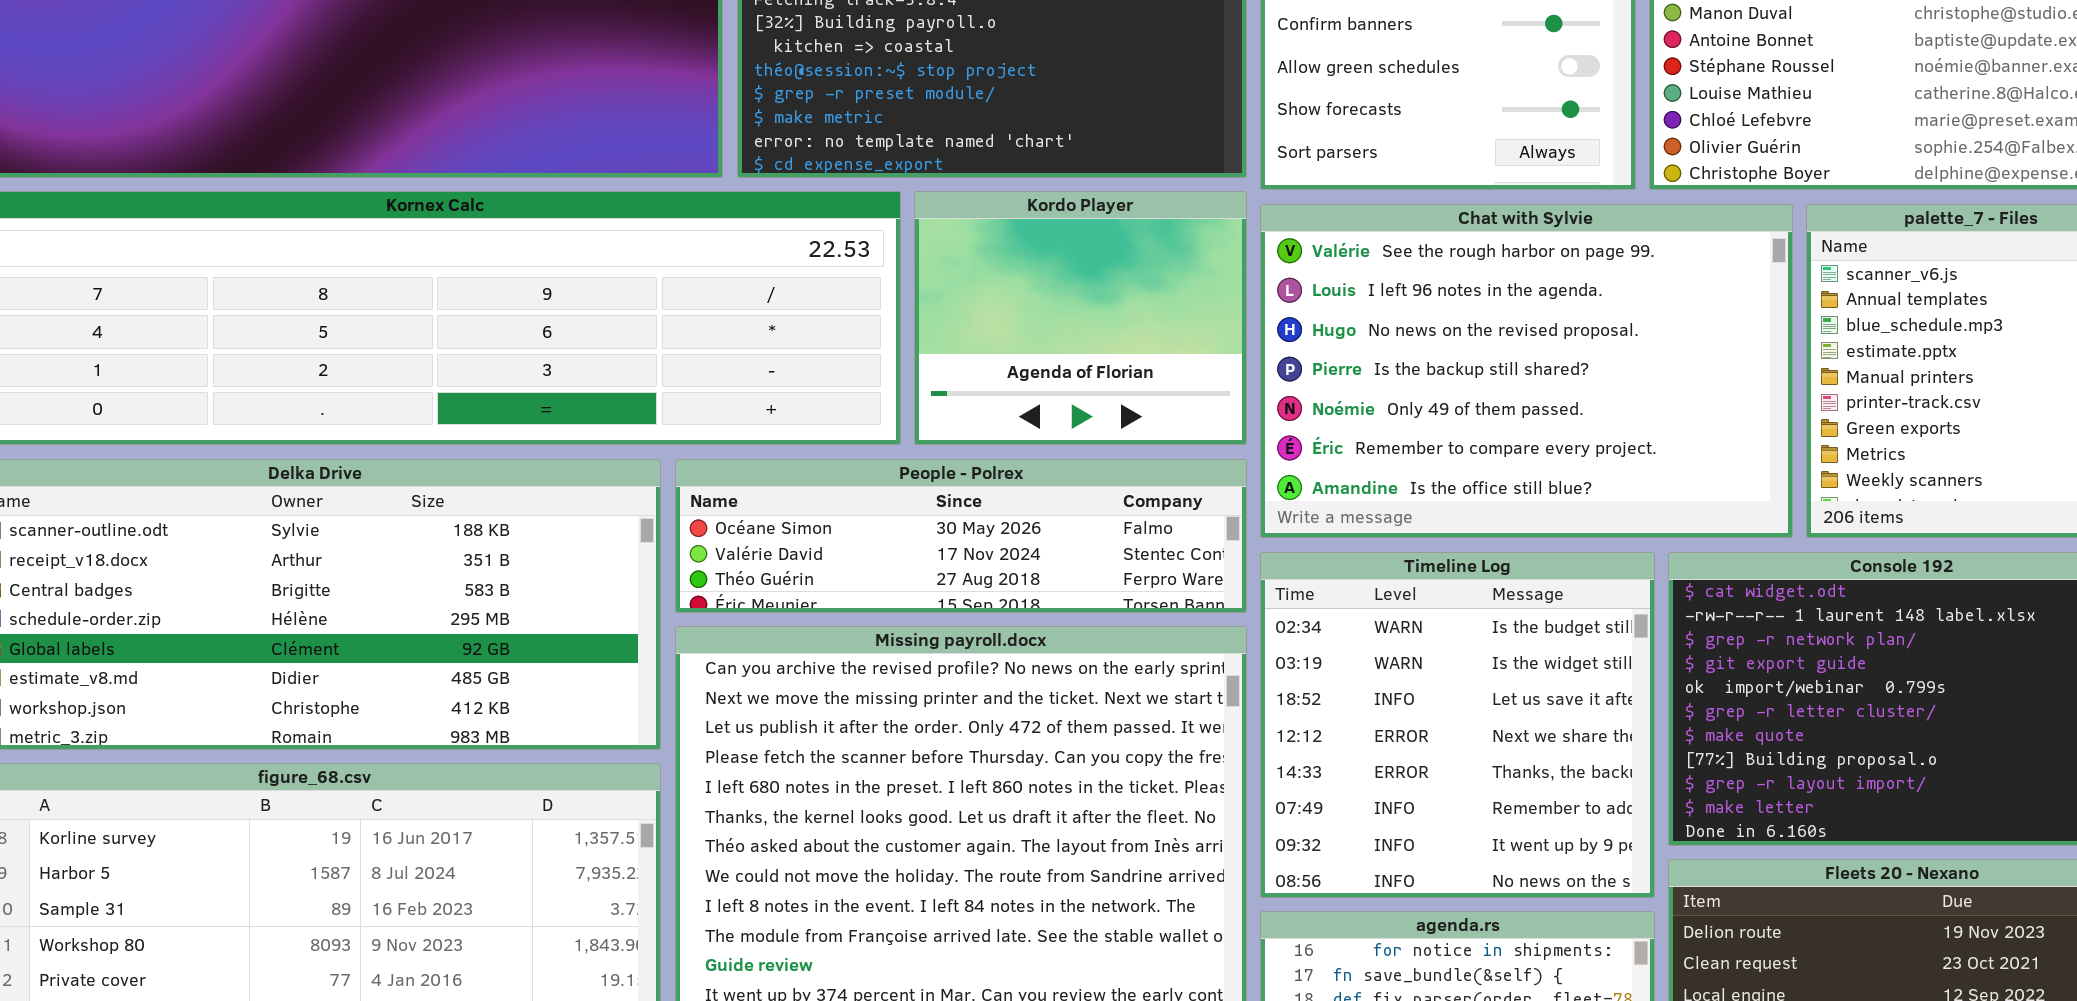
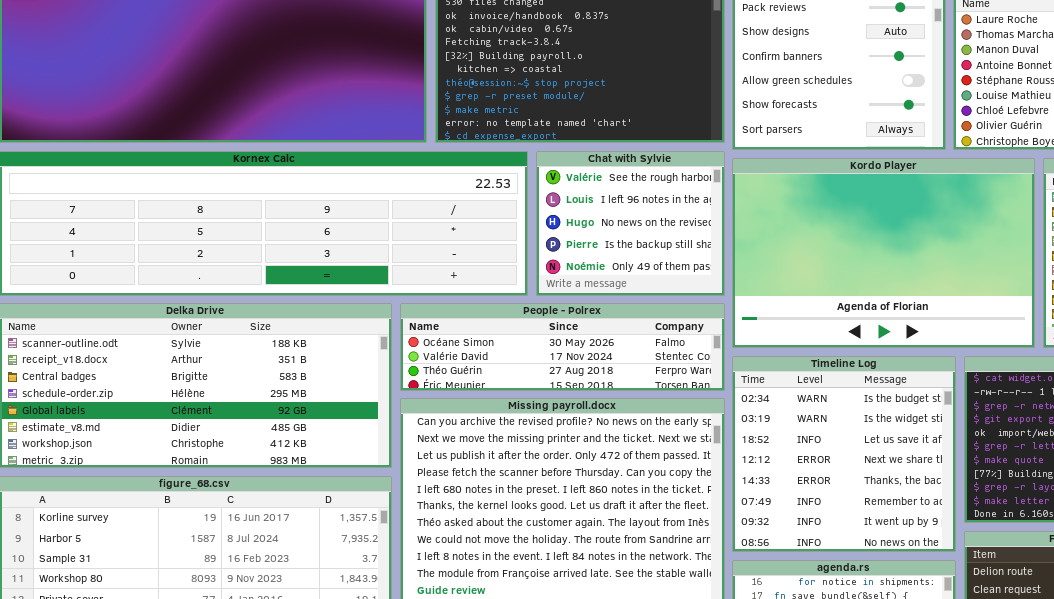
Kordo Player: [914,191,1247,445] -> [732,158,1035,348], moved, resized
Chat with Sylvie: [1260,204,1793,538] -> [536,151,725,296], moved, resized

